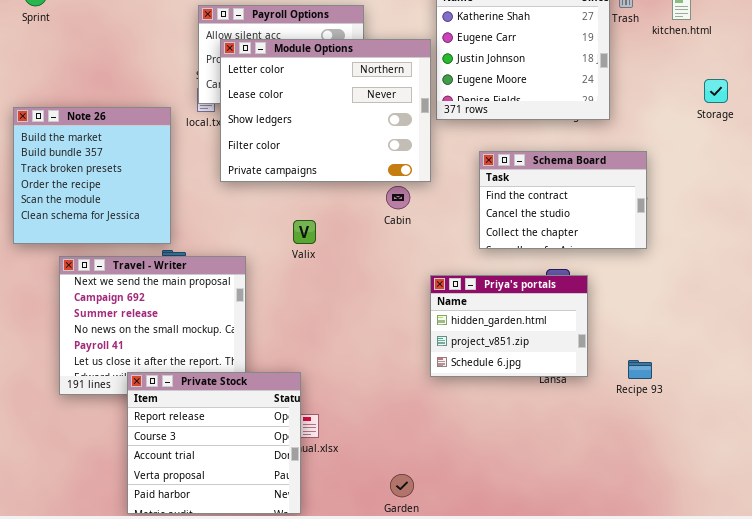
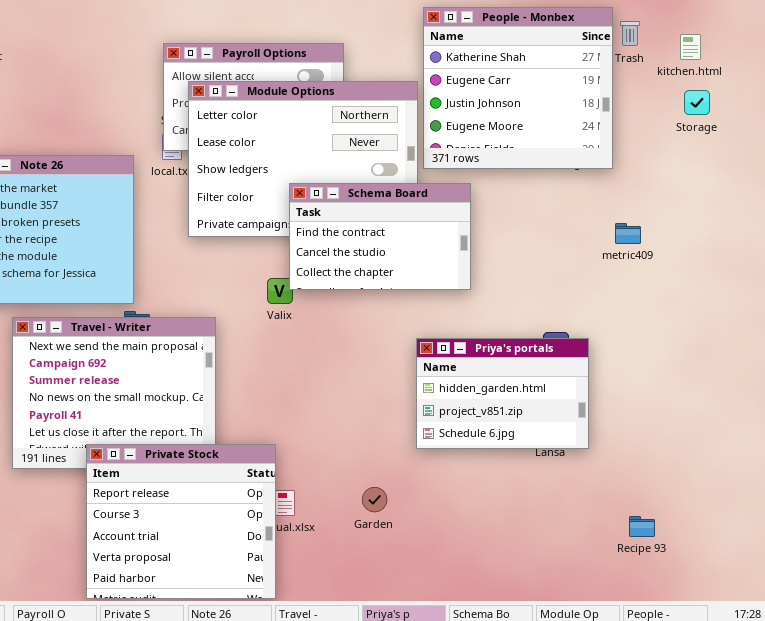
Storage: [704,79,728,103] -> [684,90,710,115], moved
Schema Board: [479,151,647,249] -> [289,183,471,290], moved
Recipe 93: [628,360,652,379] -> [629,516,655,537], moved
Garden: [390,474,414,497] -> [362,487,387,512], moved

